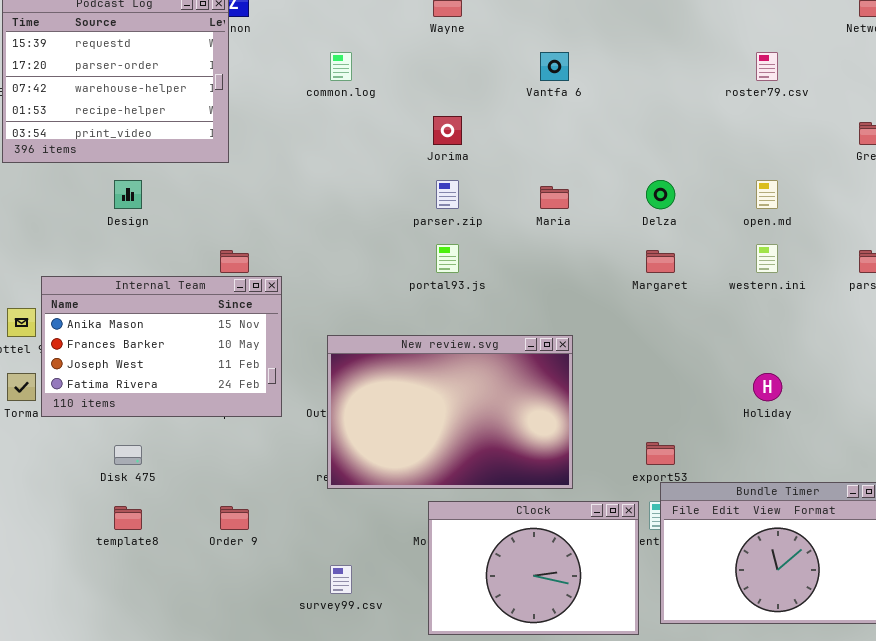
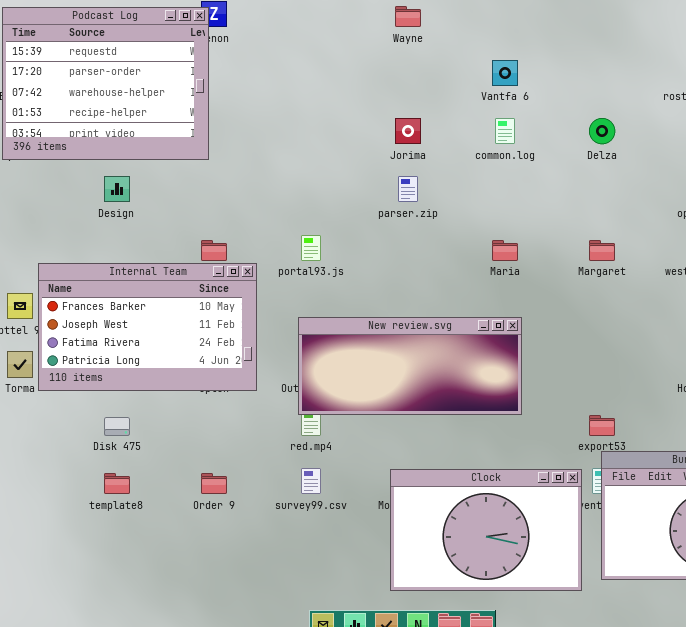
common.log: [330,52,352,81] -> [495,118,515,144], moved
Delza: [646,180,675,209] -> [589,118,615,144], moved
Maria: [540,186,569,209] -> [492,240,518,261], moved
portal93.js: [436,244,459,273] -> [301,235,321,261], moved
Internal Team: [41,276,282,417] -> [38,263,257,391], scrolled down 1 row
New review.svg: [327,335,573,489] -> [298,317,522,415], resized
survey99.csv: [330,565,352,594] -> [301,468,321,494], moved

